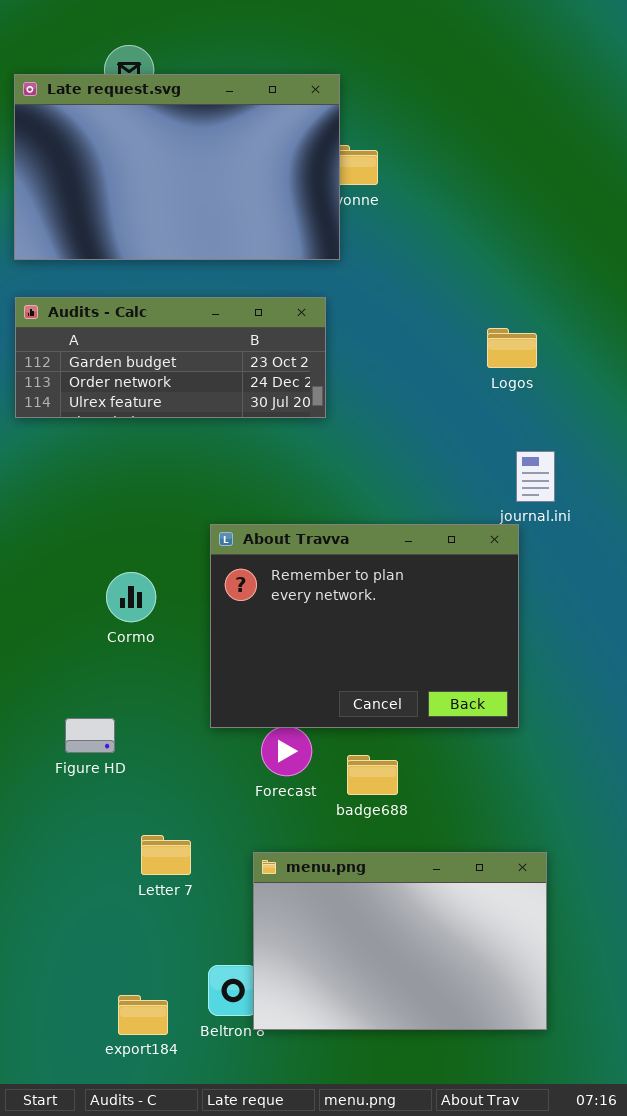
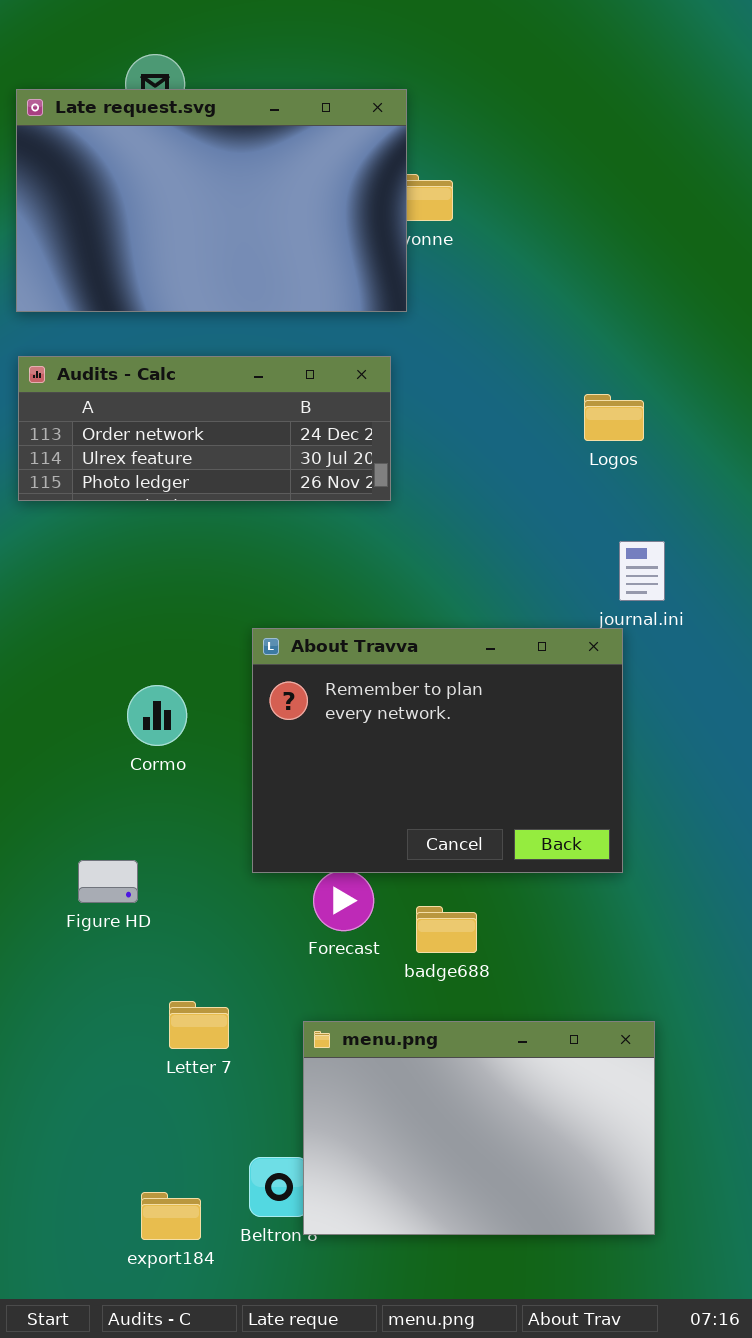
Audits - Calc: [15,297,326,418] -> [18,356,391,501], scrolled down 1 row

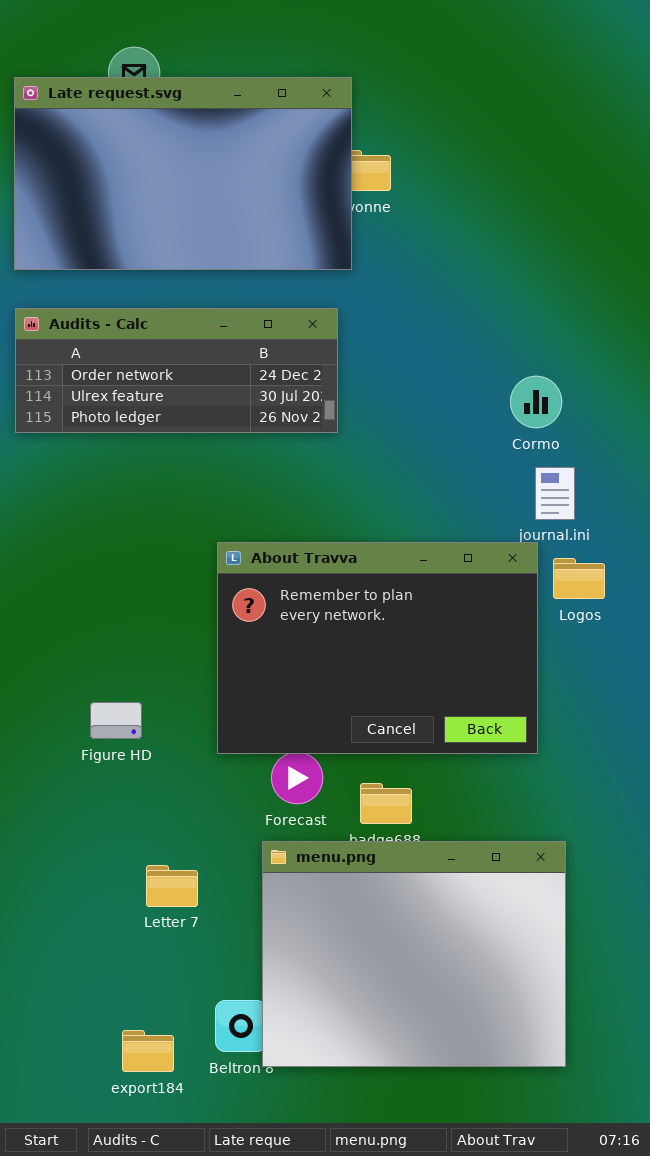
Logos: [584,394,644,441] -> [553,558,605,599], moved
Cormo: [127,685,187,746] -> [510,376,562,428], moved
Figure HD: [78,860,138,903] -> [90,702,142,739], moved
menu.png: [303,1021,655,1235] -> [262,841,566,1067], resized

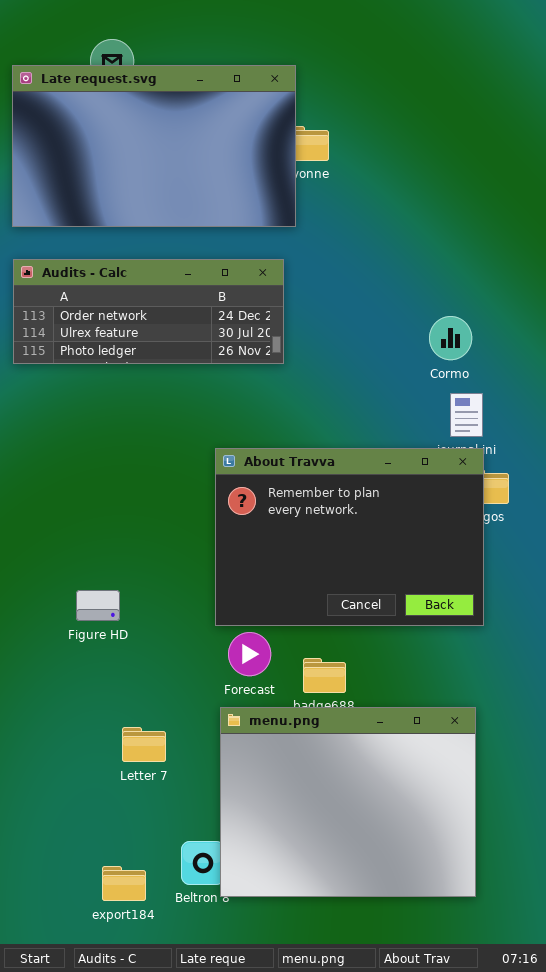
About Travva: [217,542,538,754] -> [215,448,484,626], moved

